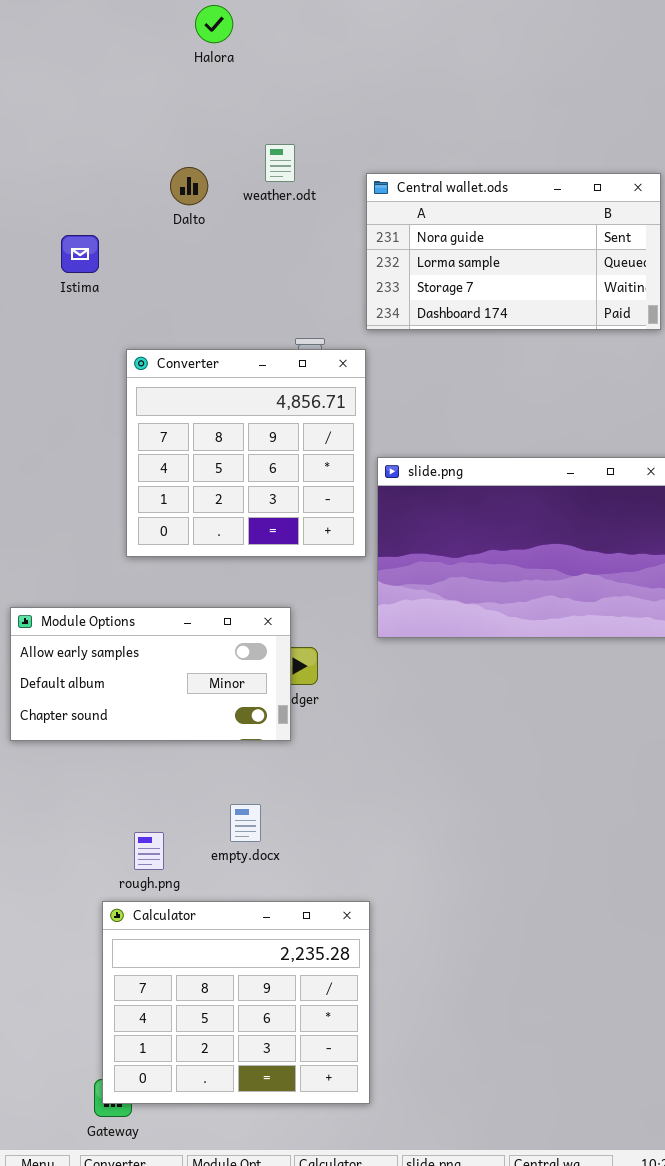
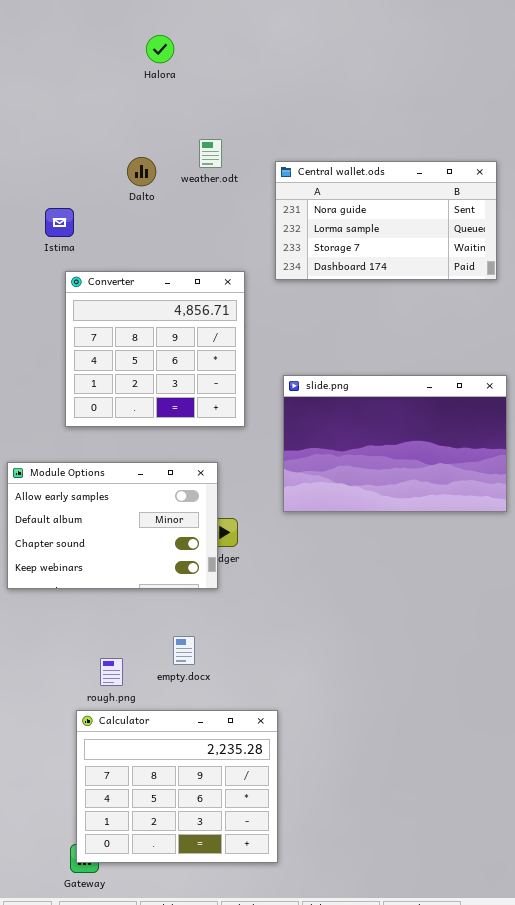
Converter: [126,349,366,557] -> [65,271,245,427], moved
Module Options: [10,607,291,741] -> [7,462,218,589], resized

